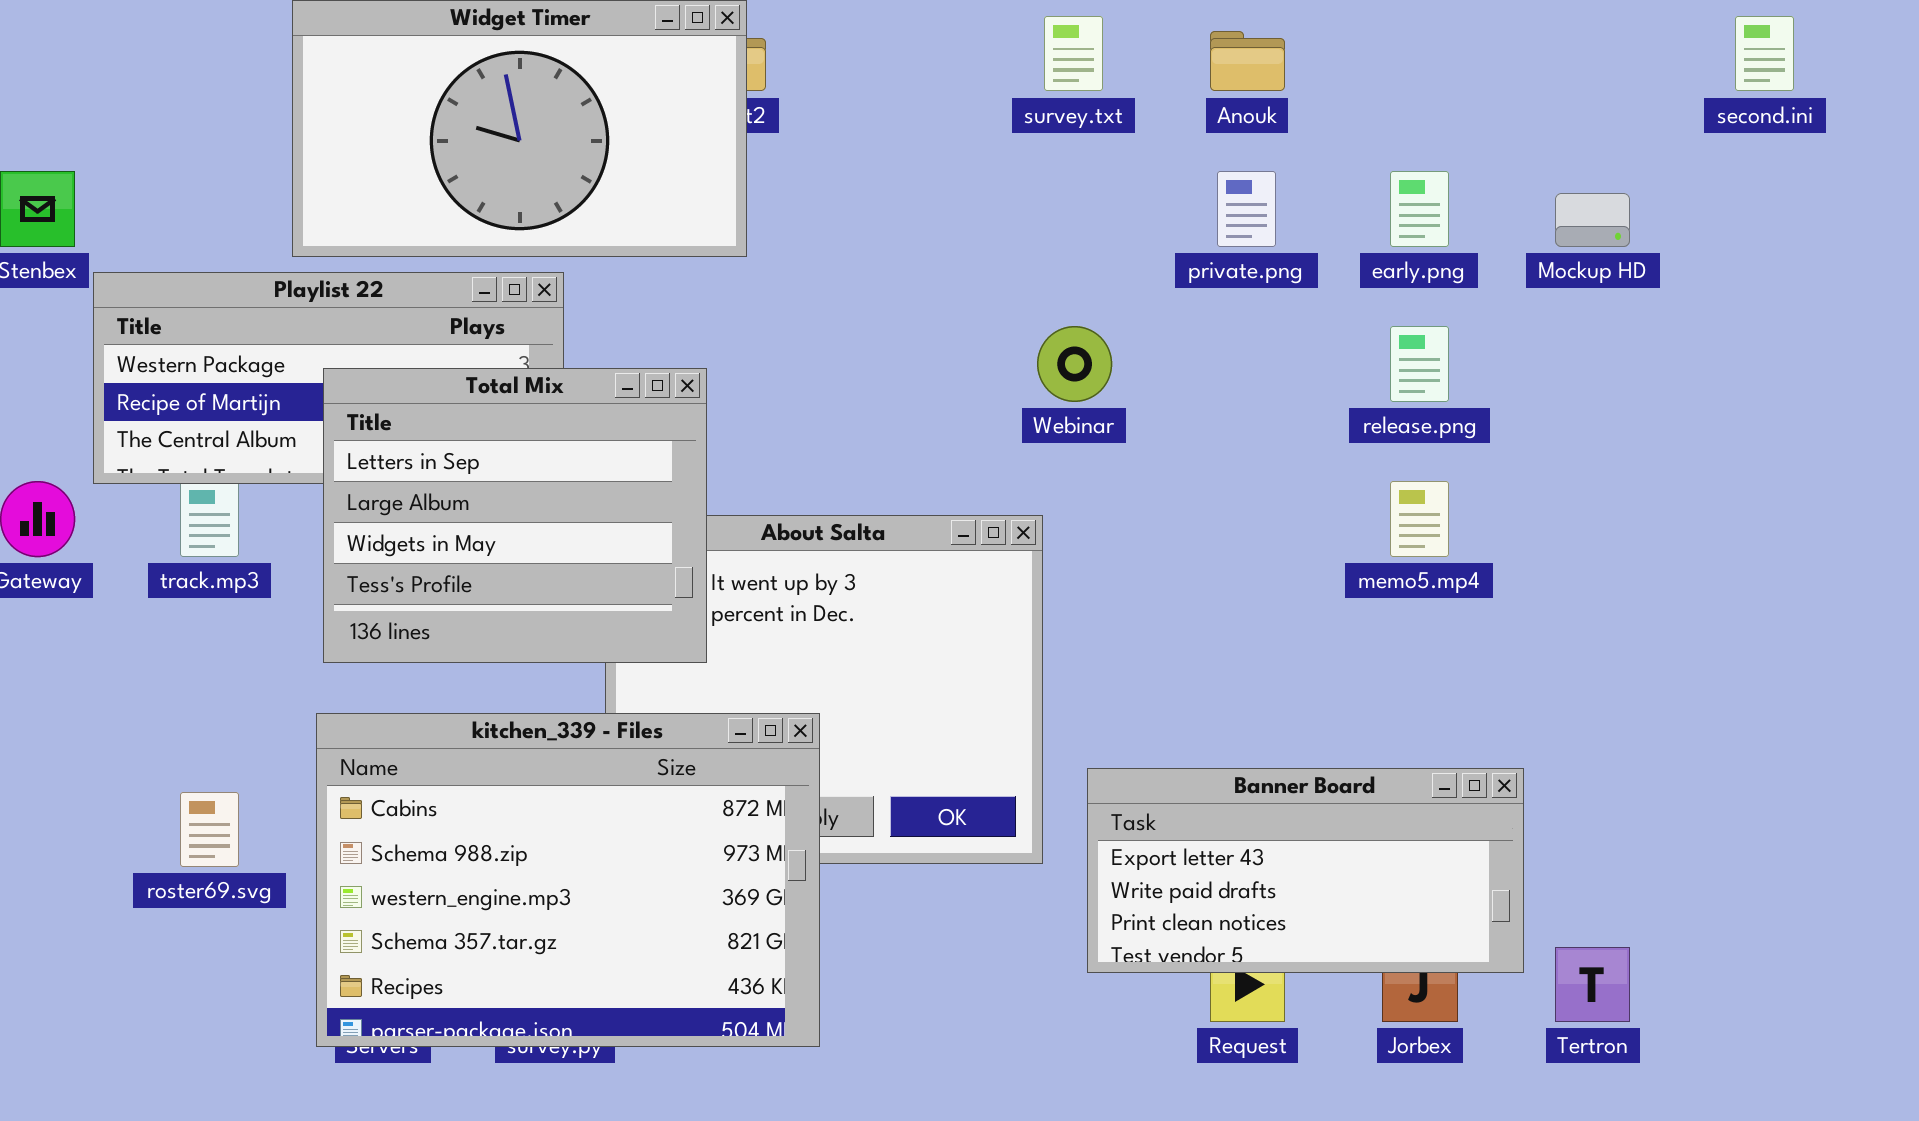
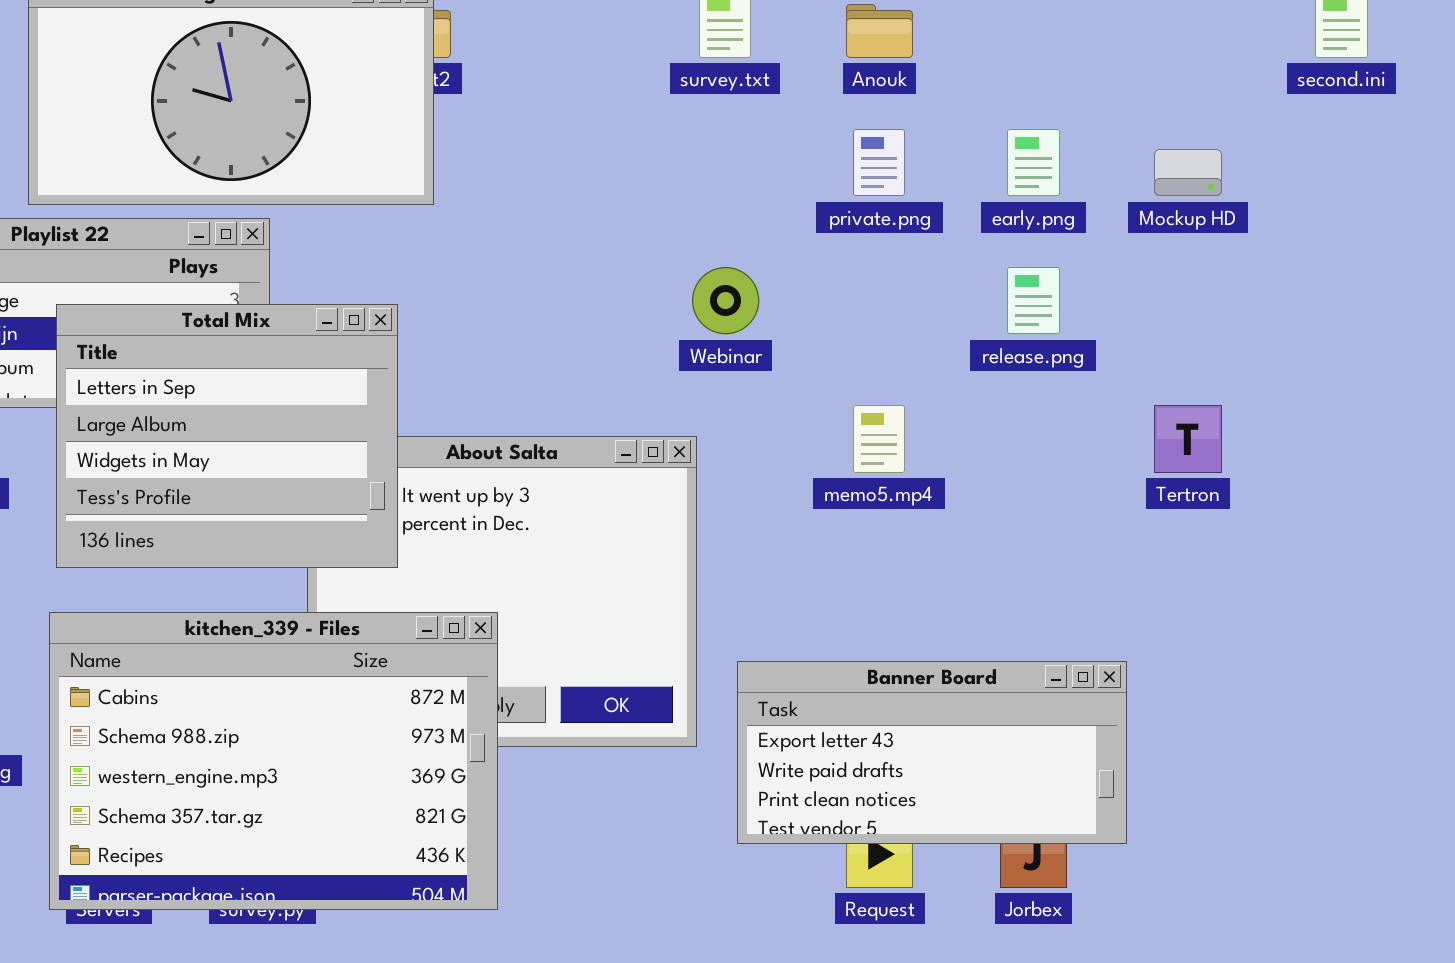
memo5.mp4: [1390,481,1449,557] -> [853,405,905,473], moved
Tertron: [1555,947,1630,1022] -> [1154,405,1222,473], moved

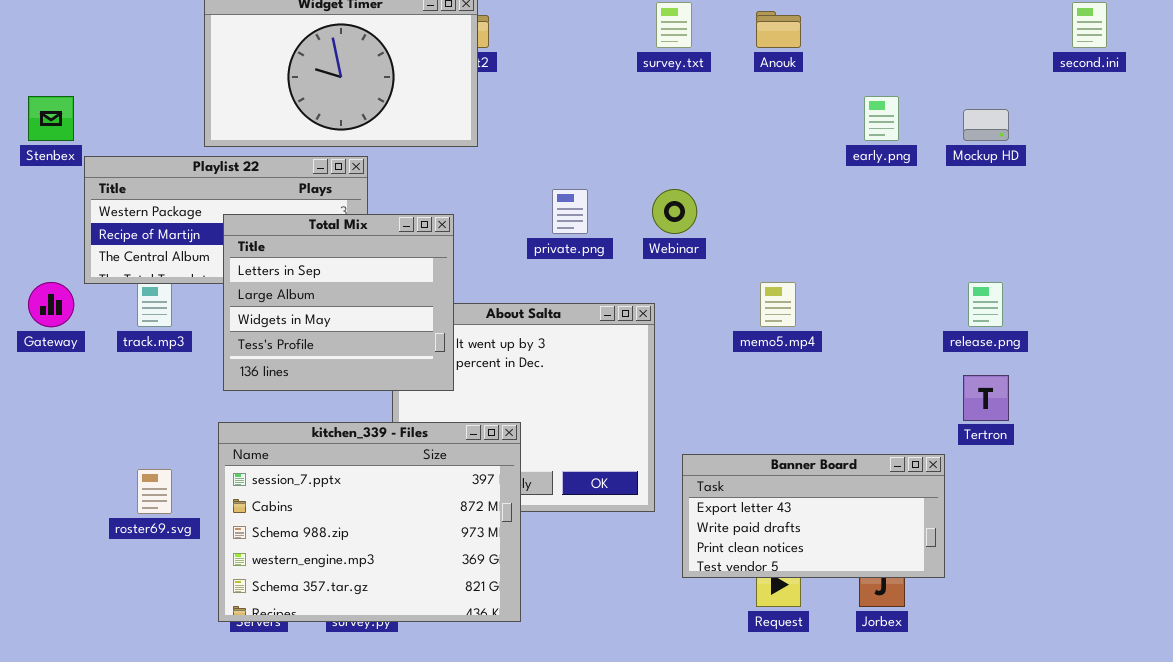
private.png: [853,129,905,196] -> [552,189,588,234], moved
release.png: [1007,267,1060,334] -> [968,282,1003,327], moved
Tertron: [1154,405,1222,473] -> [963,375,1009,421], moved
kitchen_339 - Files: [49,612,498,910] -> [218,422,521,622], scrolled up 1 row

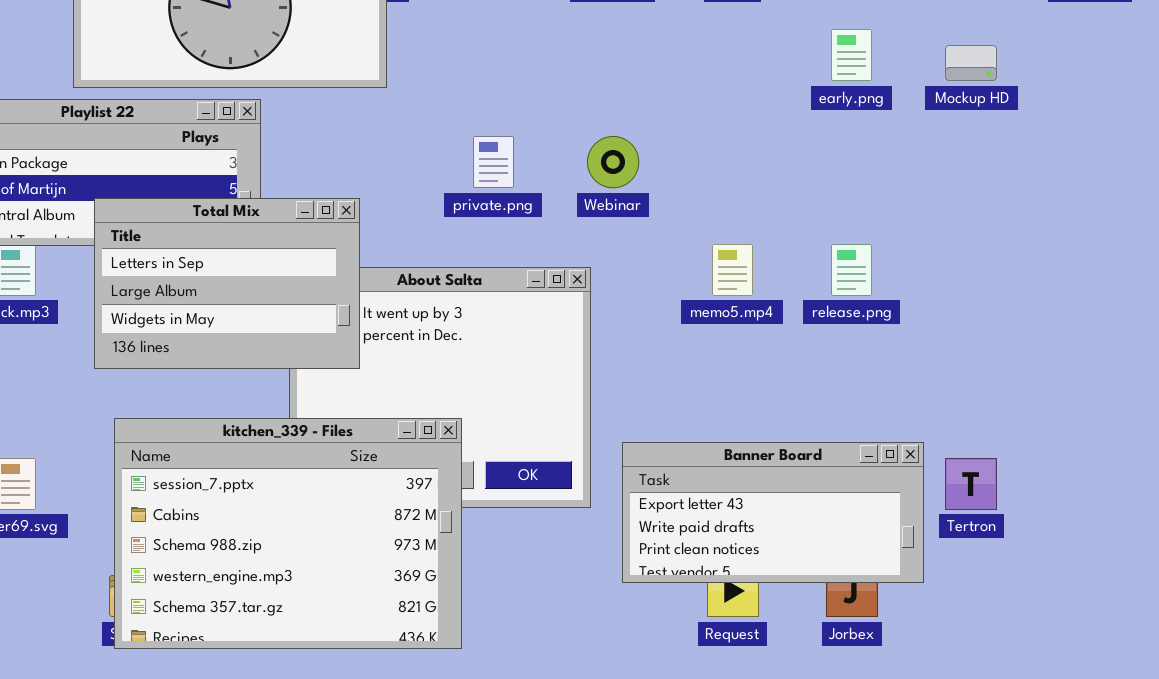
Total Mix: [223,214,454,391] -> [94,198,360,369], resized
release.png: [968,282,1003,327] -> [831,244,872,296], moved
Tertron: [963,375,1009,421] -> [945,458,997,510], moved
kitchen_339 - Files: [218,422,521,622] -> [114,418,462,649], moved

